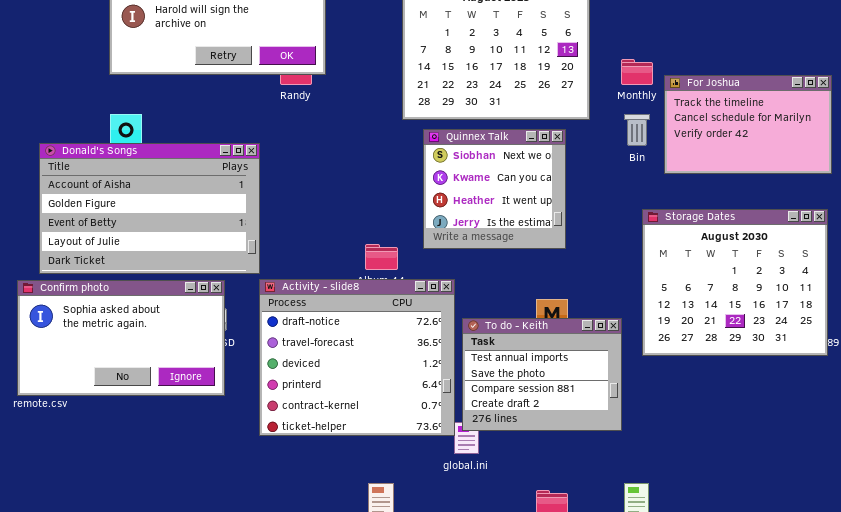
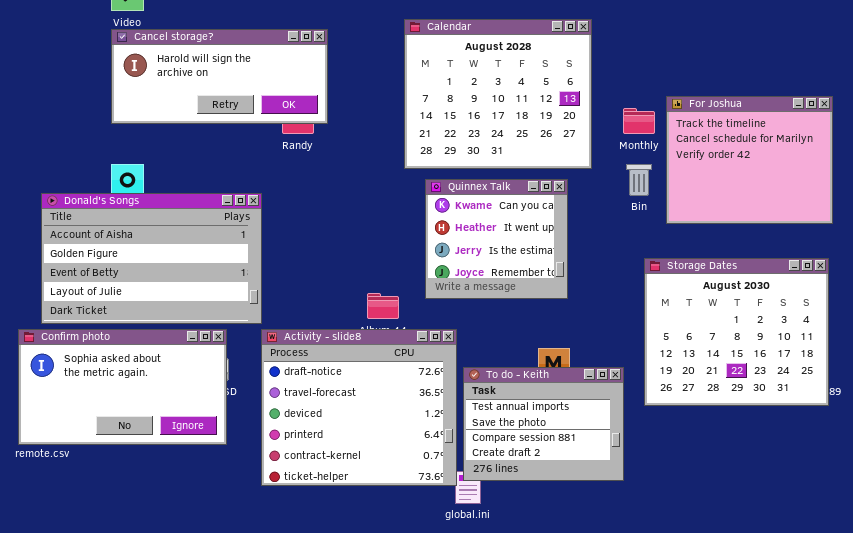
For Joshua: [664,75,832,174] -> [666,96,833,224], resized
Quinnex Talk: [423,129,566,249] -> [425,179,568,299], scrolled down 1 row

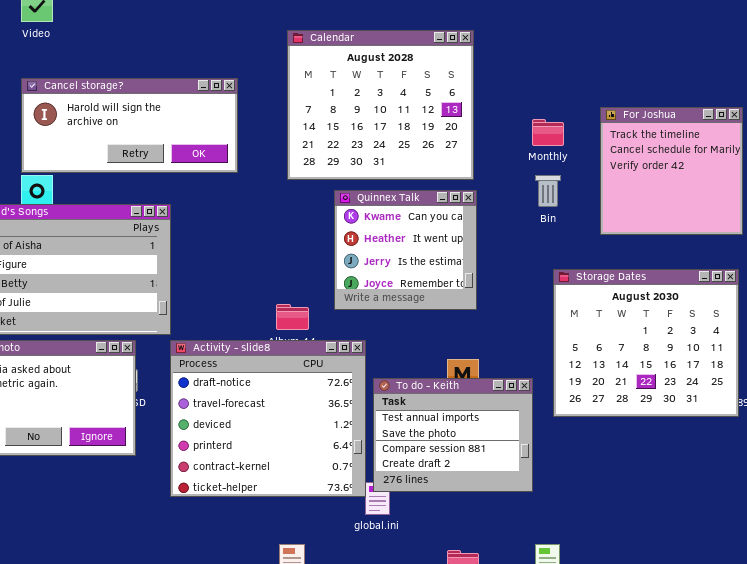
Calendar: [404,19,592,169] -> [287,30,474,180], moved
Cancel storage?: [111,29,328,124] -> [21,78,238,173], moved
For Joshua: [666,96,833,224] -> [600,107,743,235], resized

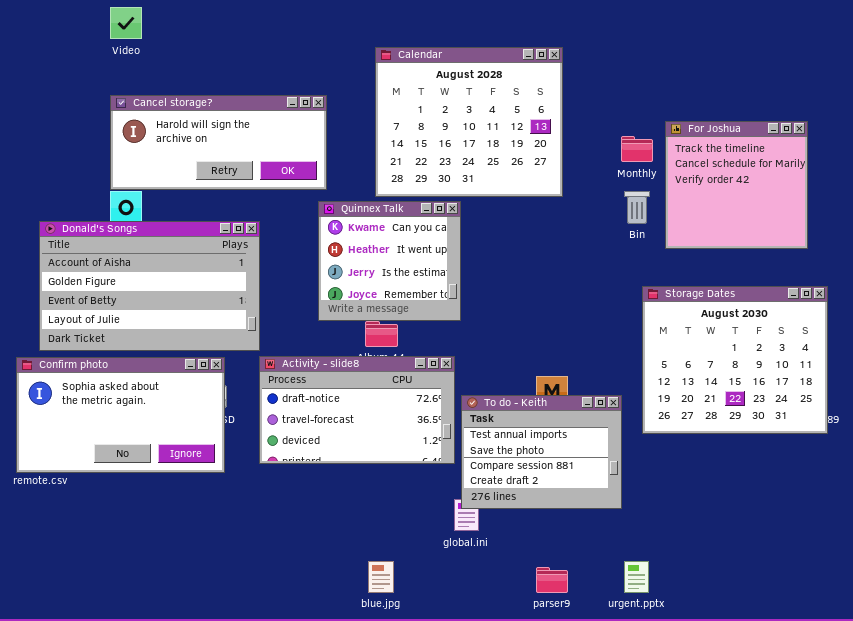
For Joshua: [600,107,743,235] -> [665,121,808,249], moved
Quinnex Talk: [334,190,477,310] -> [318,201,461,321], moved
Activity - slide8: [170,340,366,497] -> [259,356,455,464], resized

